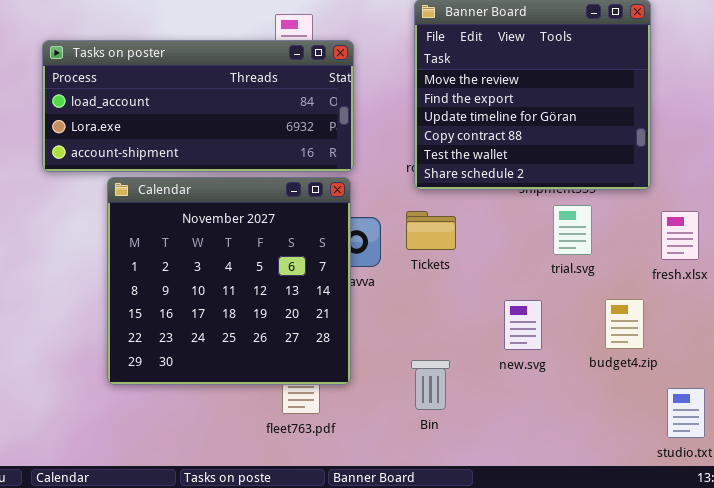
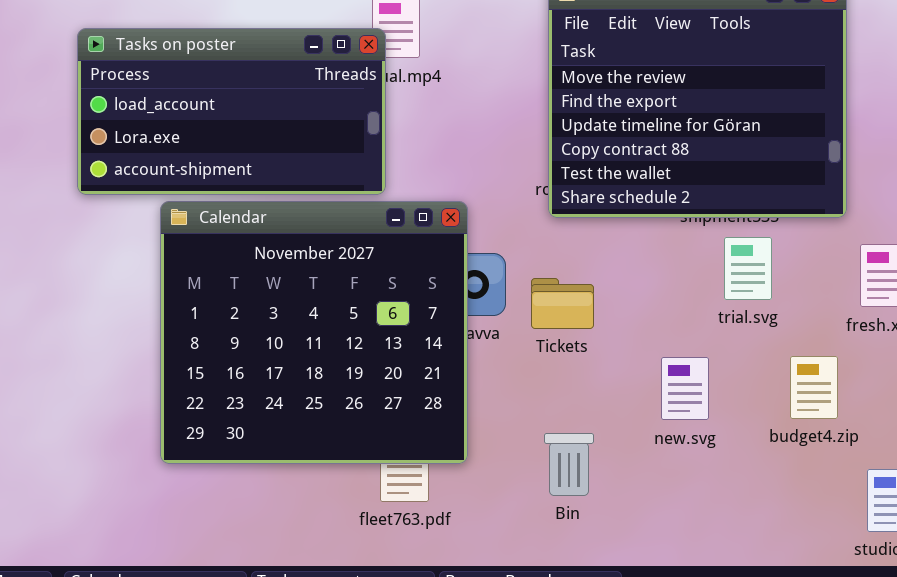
Tasks on poster: [42,40,354,172] -> [77,28,386,195], resized
Tickets: [406,211,456,250] -> [531,278,594,329], moved

